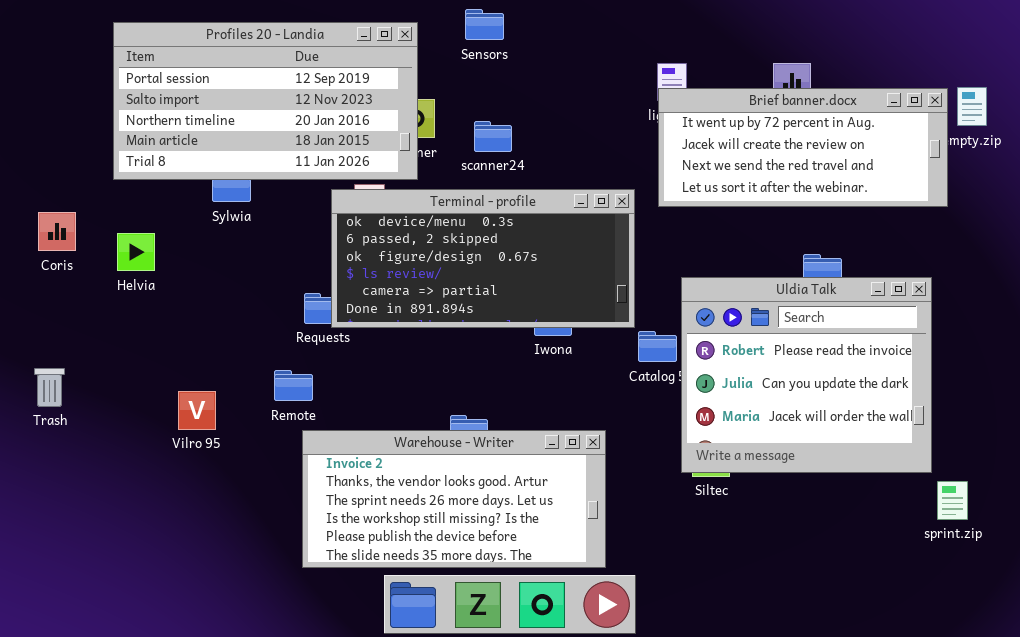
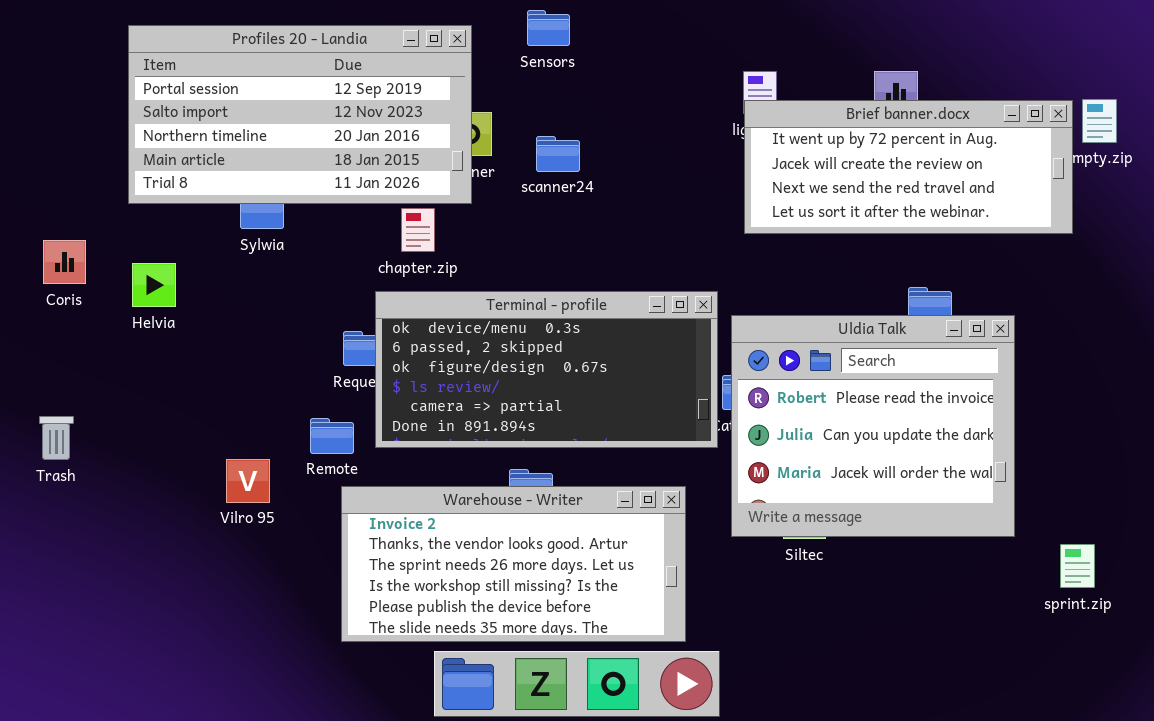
Terminal - profile: [331,189,635,328] -> [375,291,718,448], moved
Uldia Talk: [681,277,932,473] -> [731,315,1015,537], moved
Vilro 95: [178,391,216,430] -> [226,459,270,503], moved

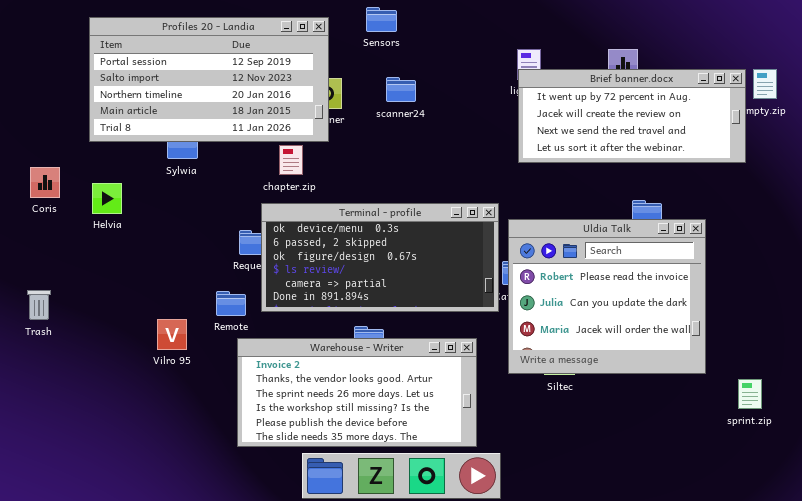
scanner24: [536,136,580,172] -> [386,77,416,102], moved

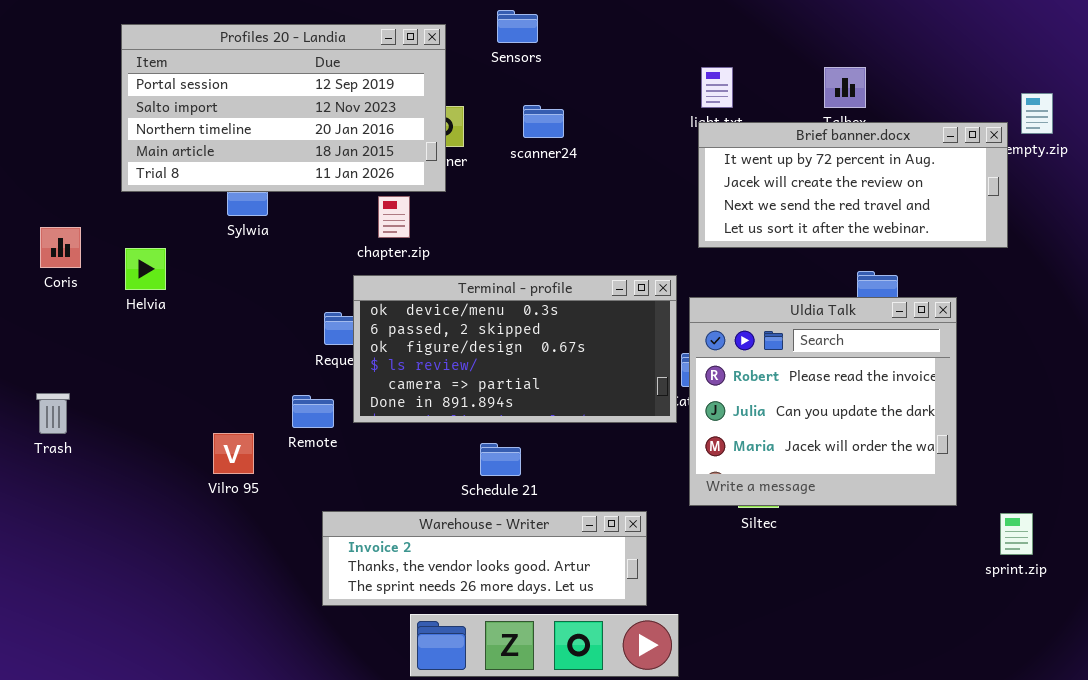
Brief banner.docx: [518,69,746,163] -> [698,122,1008,248], moved
Warehouse - Writer: [237,338,477,447] -> [322,511,647,606], resized

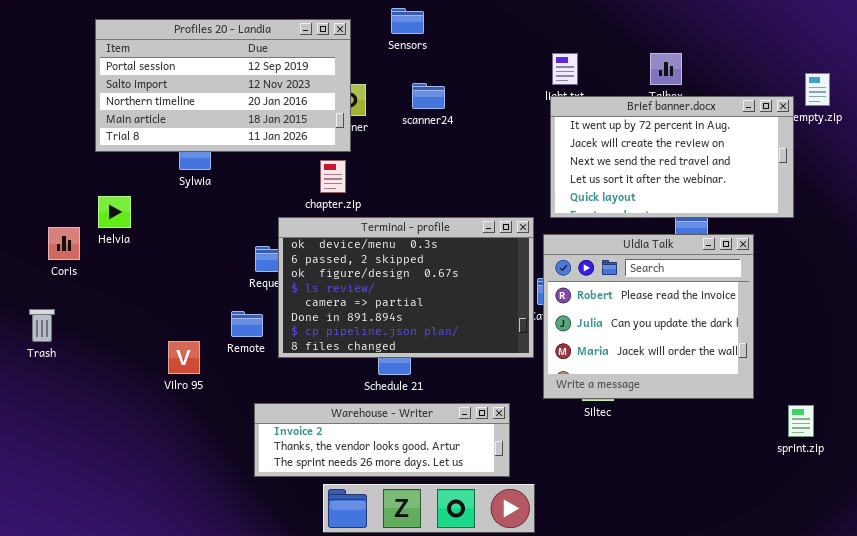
Brief banner.docx: [698,122,1008,248] -> [550,96,794,218], resized
chapter.zip: [378,196,410,238] -> [320,160,346,193], moved
Coris: [40,227,81,268] -> [48,227,80,260], moved
Terminal - profile: [353,275,677,423] -> [278,217,534,358], resized

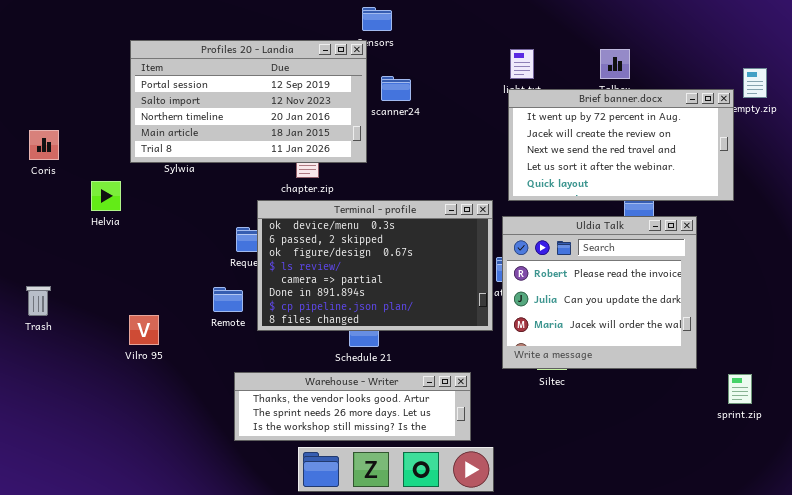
Profiles 20 - Landia: [95,19,351,152] -> [130,40,367,163], moved
Coris: [48,227,80,260] -> [29,130,59,160], moved
Vilro 95: [168,341,200,374] -> [129,315,159,345], moved
Warehouse - Writer: [254,403,510,477] -> [234,372,471,441], scrolled down 1 row

